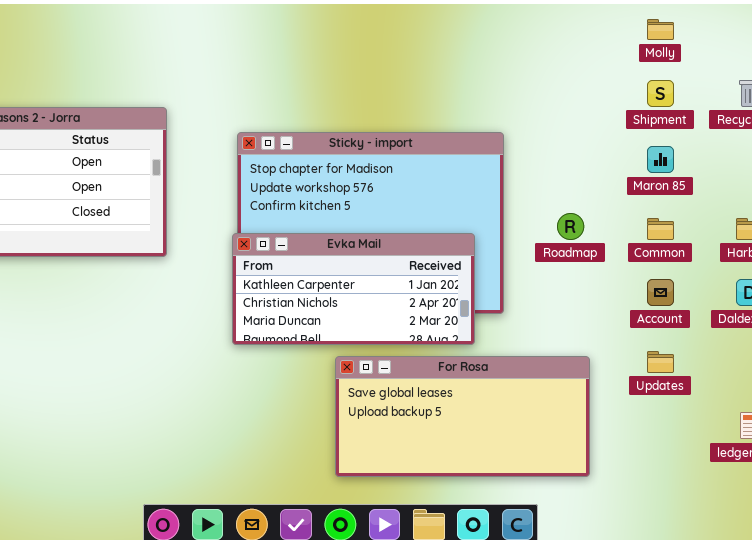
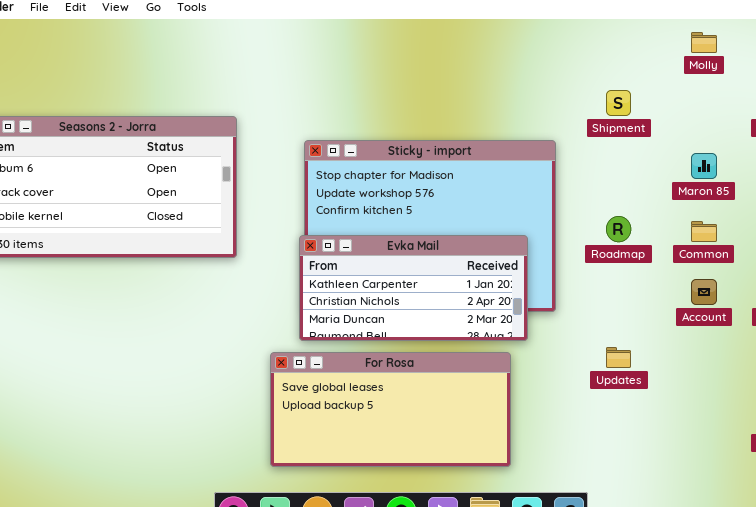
Shipment: [647,80,674,107] -> [606,90,631,116], moved
Updates: [647,351,674,373] -> [606,347,631,368], moved
For Rosa: [335,356,590,477] -> [270,352,511,467], moved

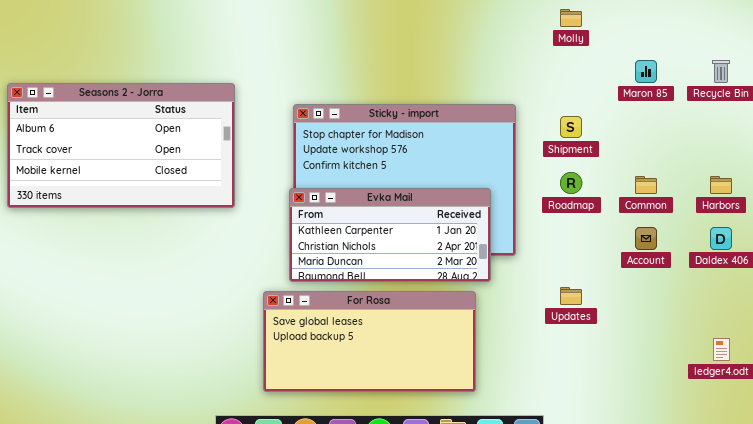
Molly: [691,32,717,53] -> [560,9,582,27], moved
Shipment: [606,90,631,116] -> [560,116,582,138], moved
Maron 85: [691,153,717,179] -> [635,60,657,83], moved

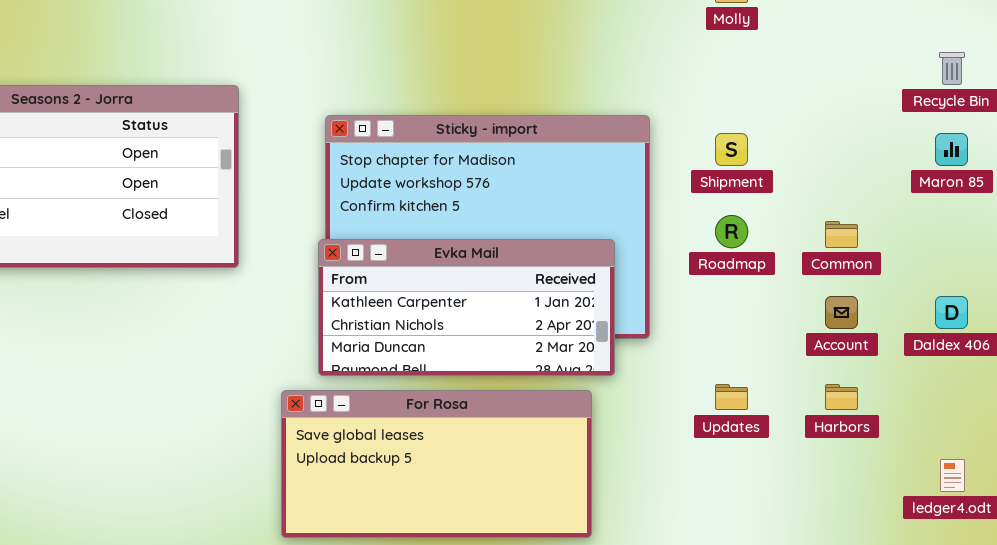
Maron 85: [635,60,657,83] -> [935,133,968,166], moved
Harbors: [710,176,732,194] -> [825,384,858,410], moved

